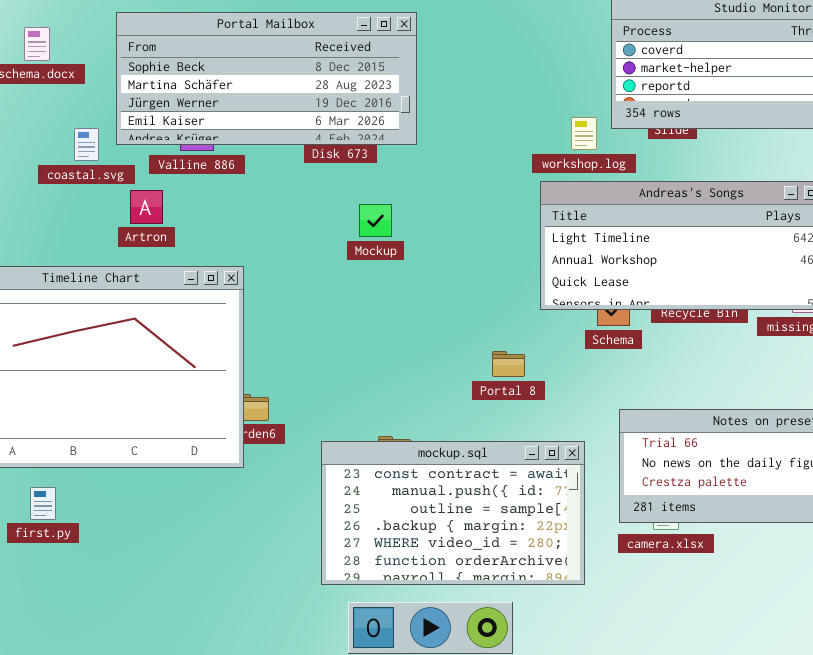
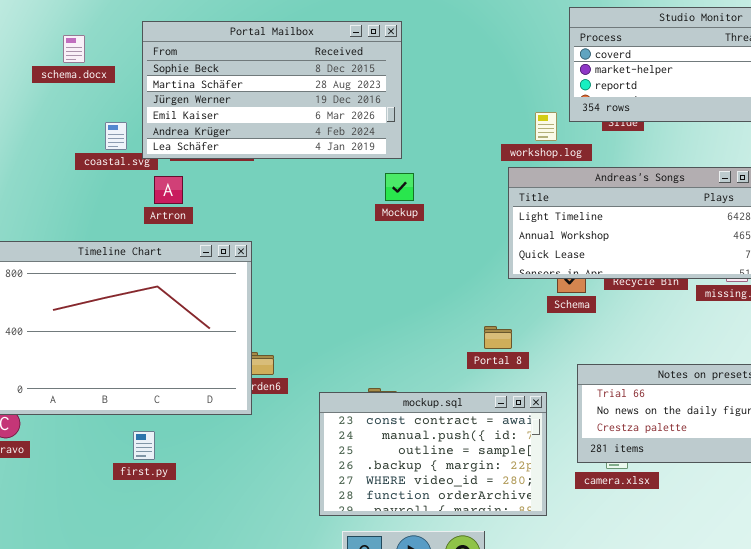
Portal Mailbox: [116,12,417,145] -> [142,21,402,159], resized
Mockup: [359,204,392,237] -> [385,173,414,201], moved
Portal 8: [492,351,525,377] -> [484,326,512,349], moved
first.py: [30,487,56,520] -> [133,431,155,460], moved

